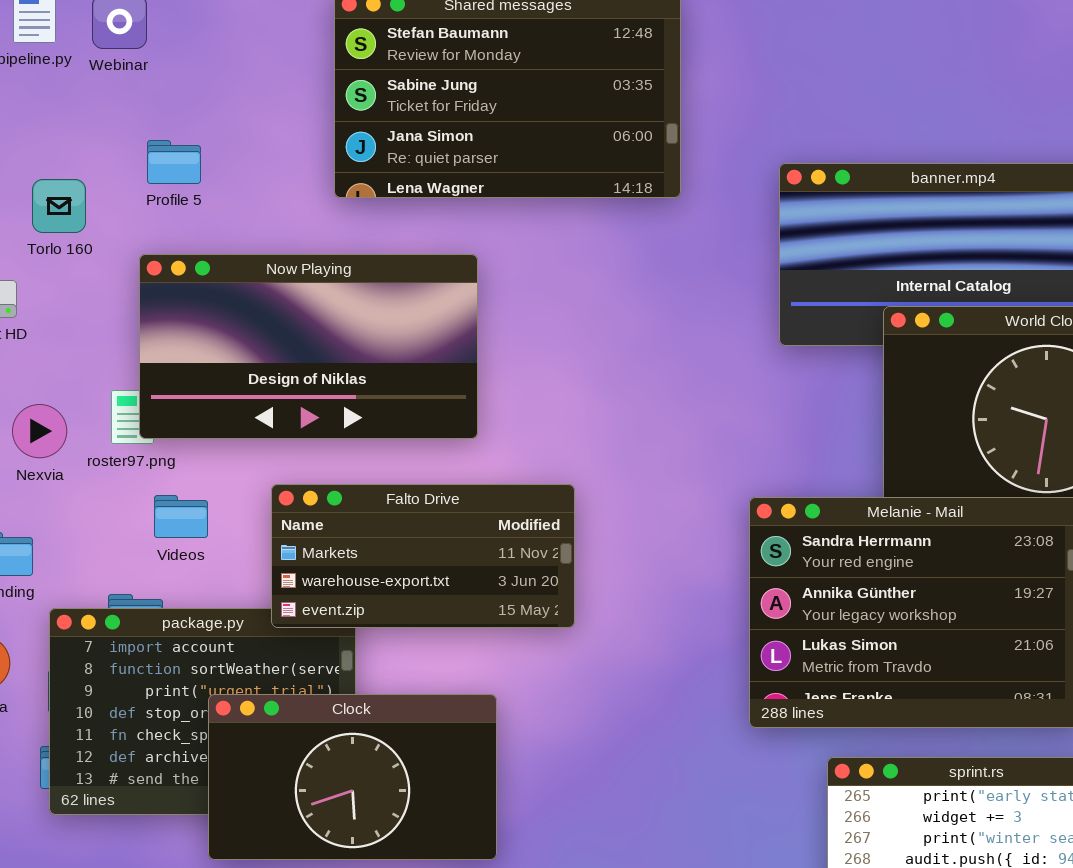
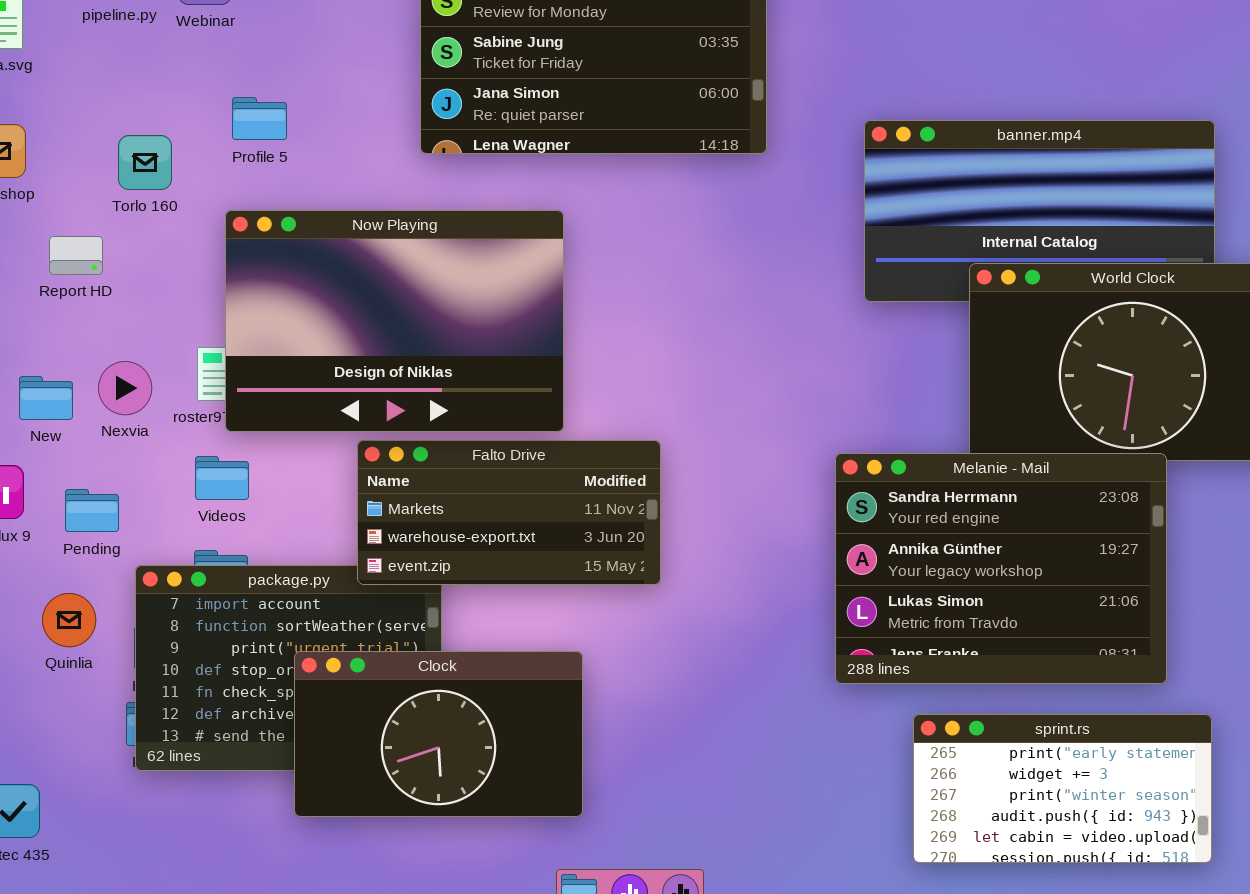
Now Playing: [139,254,478,439] -> [225,210,564,432], resized
Videos: [154,495,208,538] -> [195,456,249,500], moved

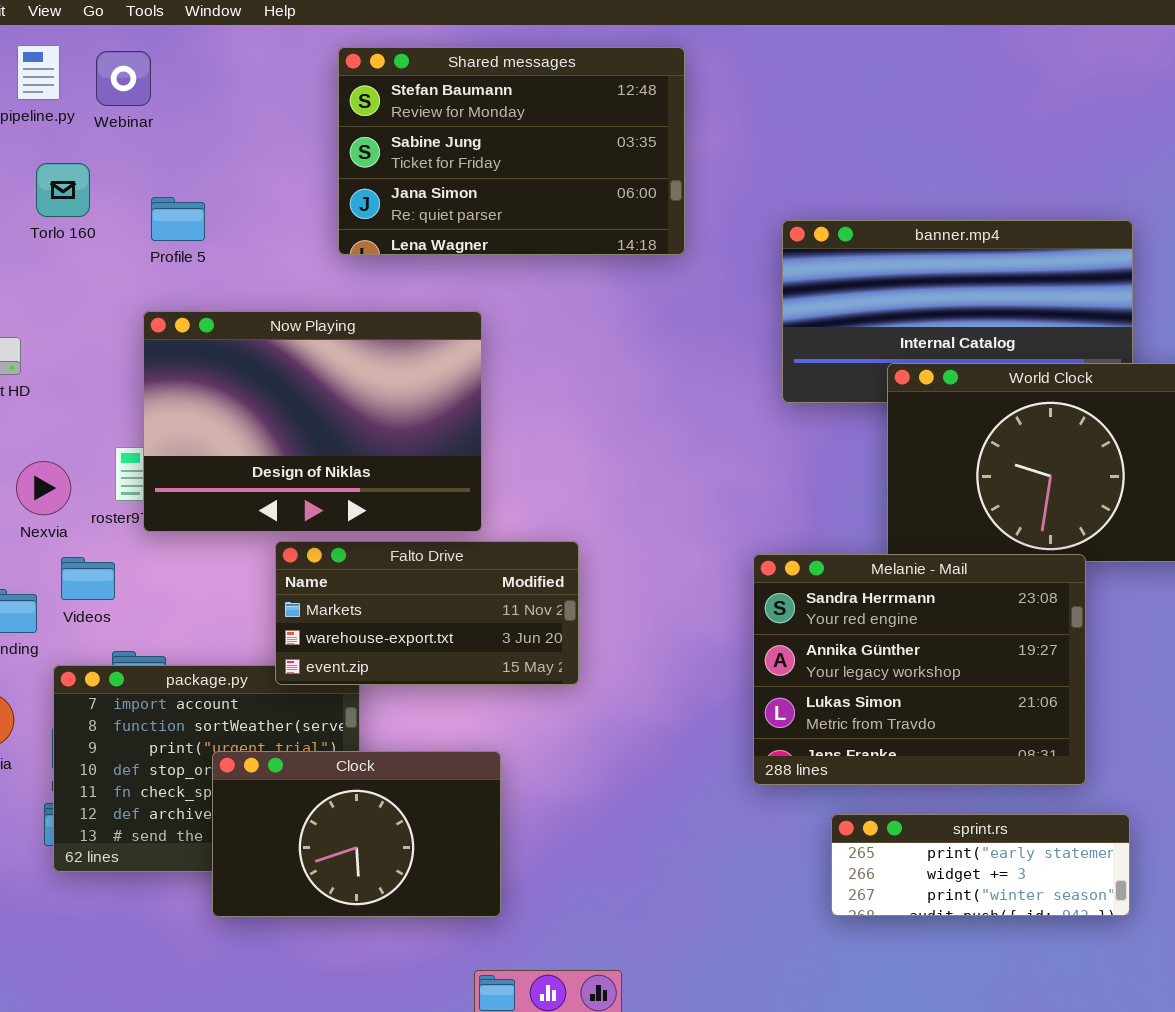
Torlo 160: [118,135,172,190] -> [36,163,90,217], moved
Videos: [195,456,249,500] -> [61,557,115,600], moved
sprint.rs: [913,714,1212,863] -> [831,814,1130,916], resized

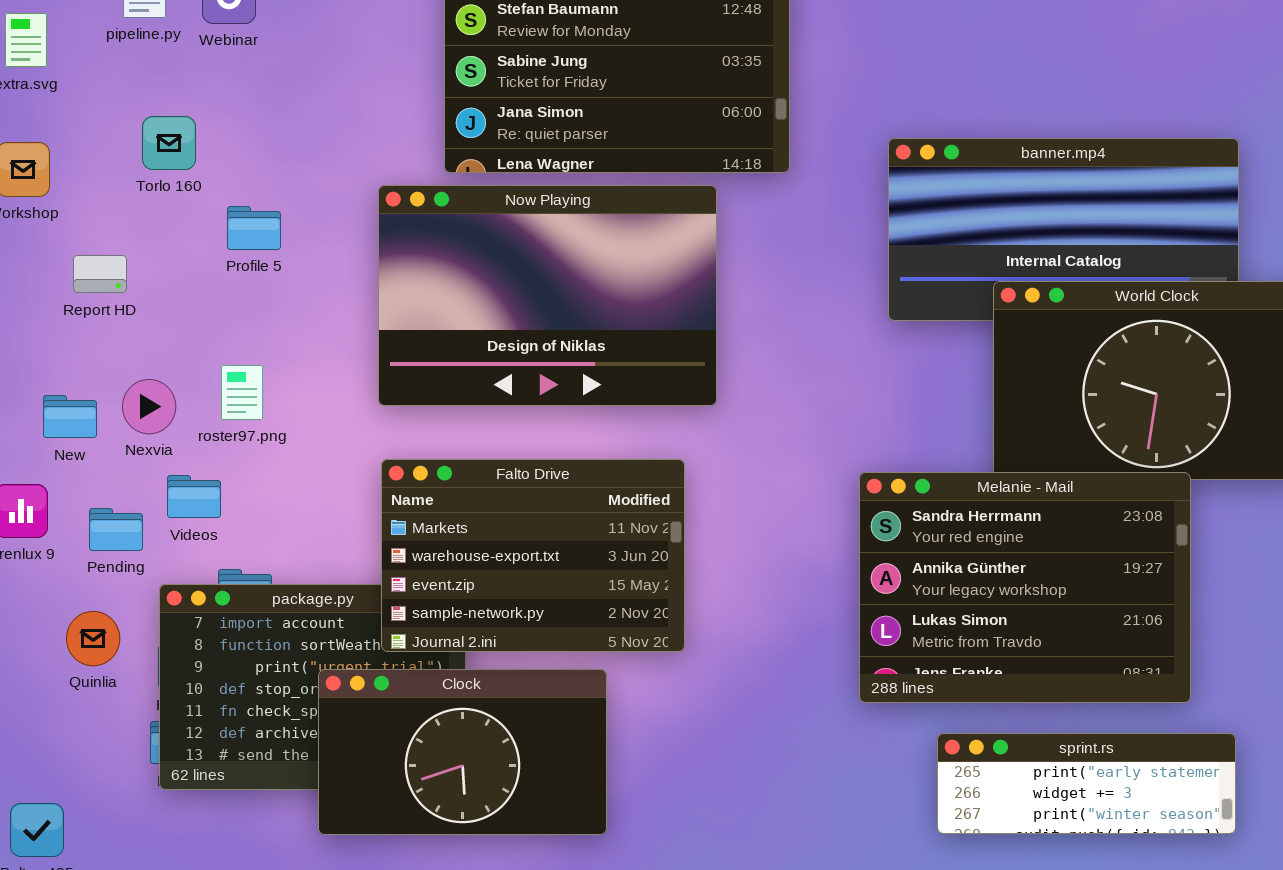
Torlo 160: [36,163,90,217] -> [142,116,196,170], moved
Profile 5: [151,197,205,241] -> [227,206,281,250], moved
Now Playing: [143,311,482,532] -> [378,185,717,406], moved
Falto Drive: [275,541,579,685] -> [381,459,685,652], resized

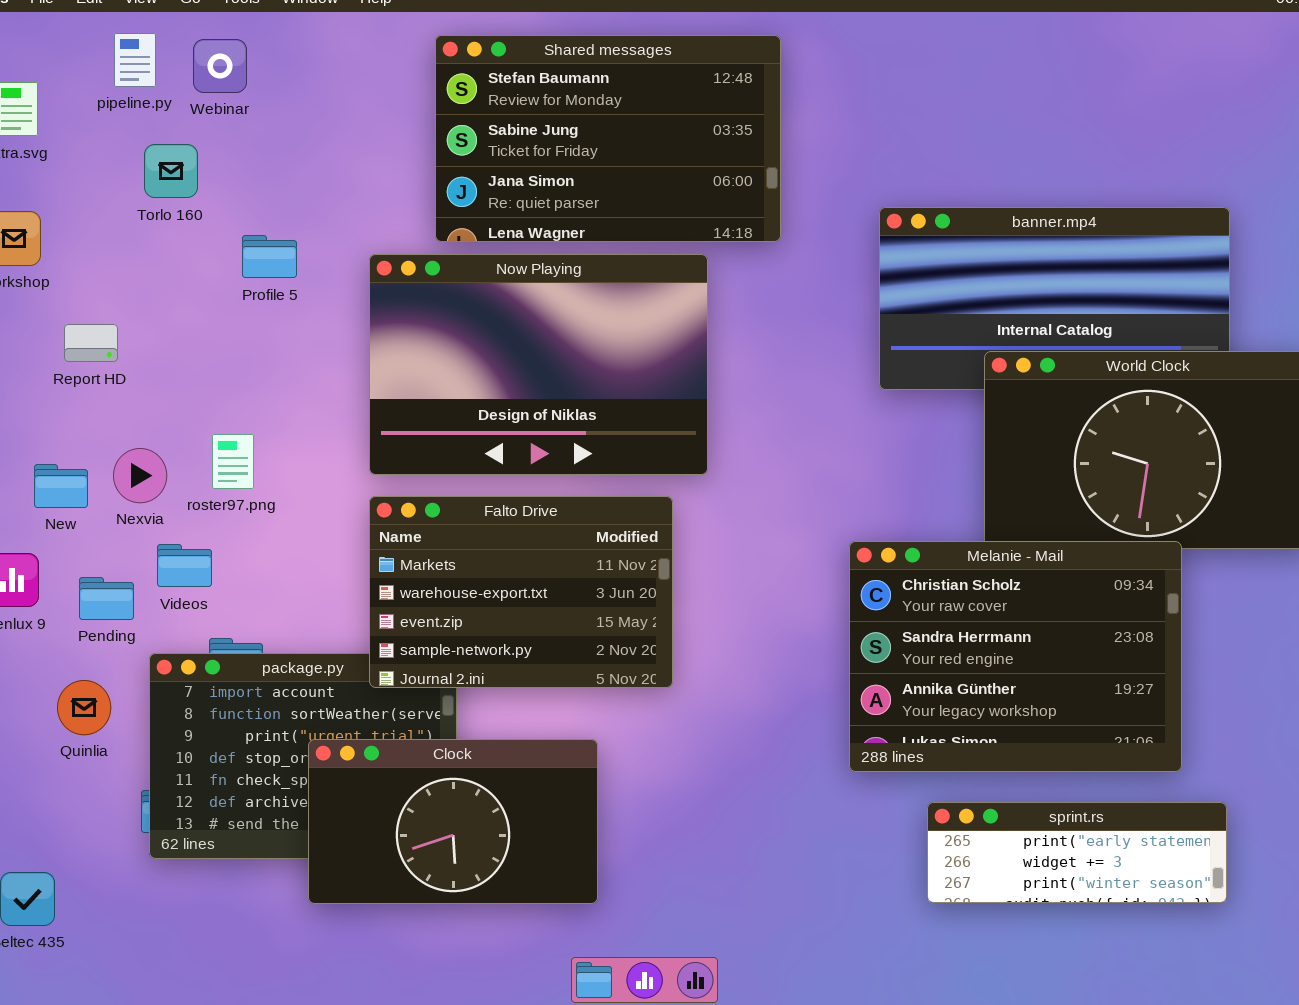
Torlo 160: [142,116,196,170] -> [144,144,198,198], moved
Profile 5: [227,206,281,250] -> [242,235,297,278], moved
Falto Drive: [381,459,685,652] -> [369,496,673,688], moved
Melanie - Mail: [859,472,1191,703] -> [849,541,1182,772], scrolled up 1 row

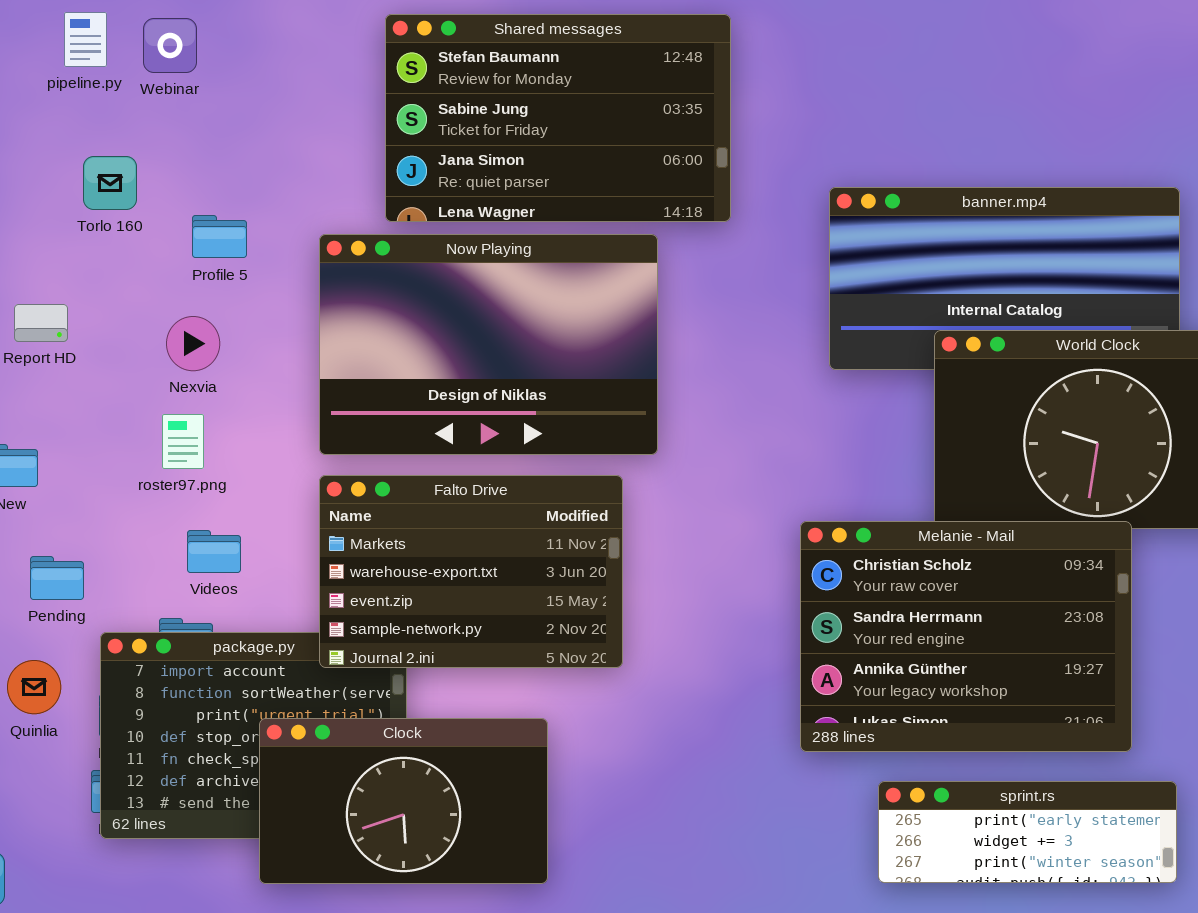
Torlo 160: [144,144,198,198] -> [83,156,137,210], moved
Nexvia: [113,448,167,503] -> [166,316,220,371], moved
Videos: [157,544,212,587] -> [187,530,241,573], moved

